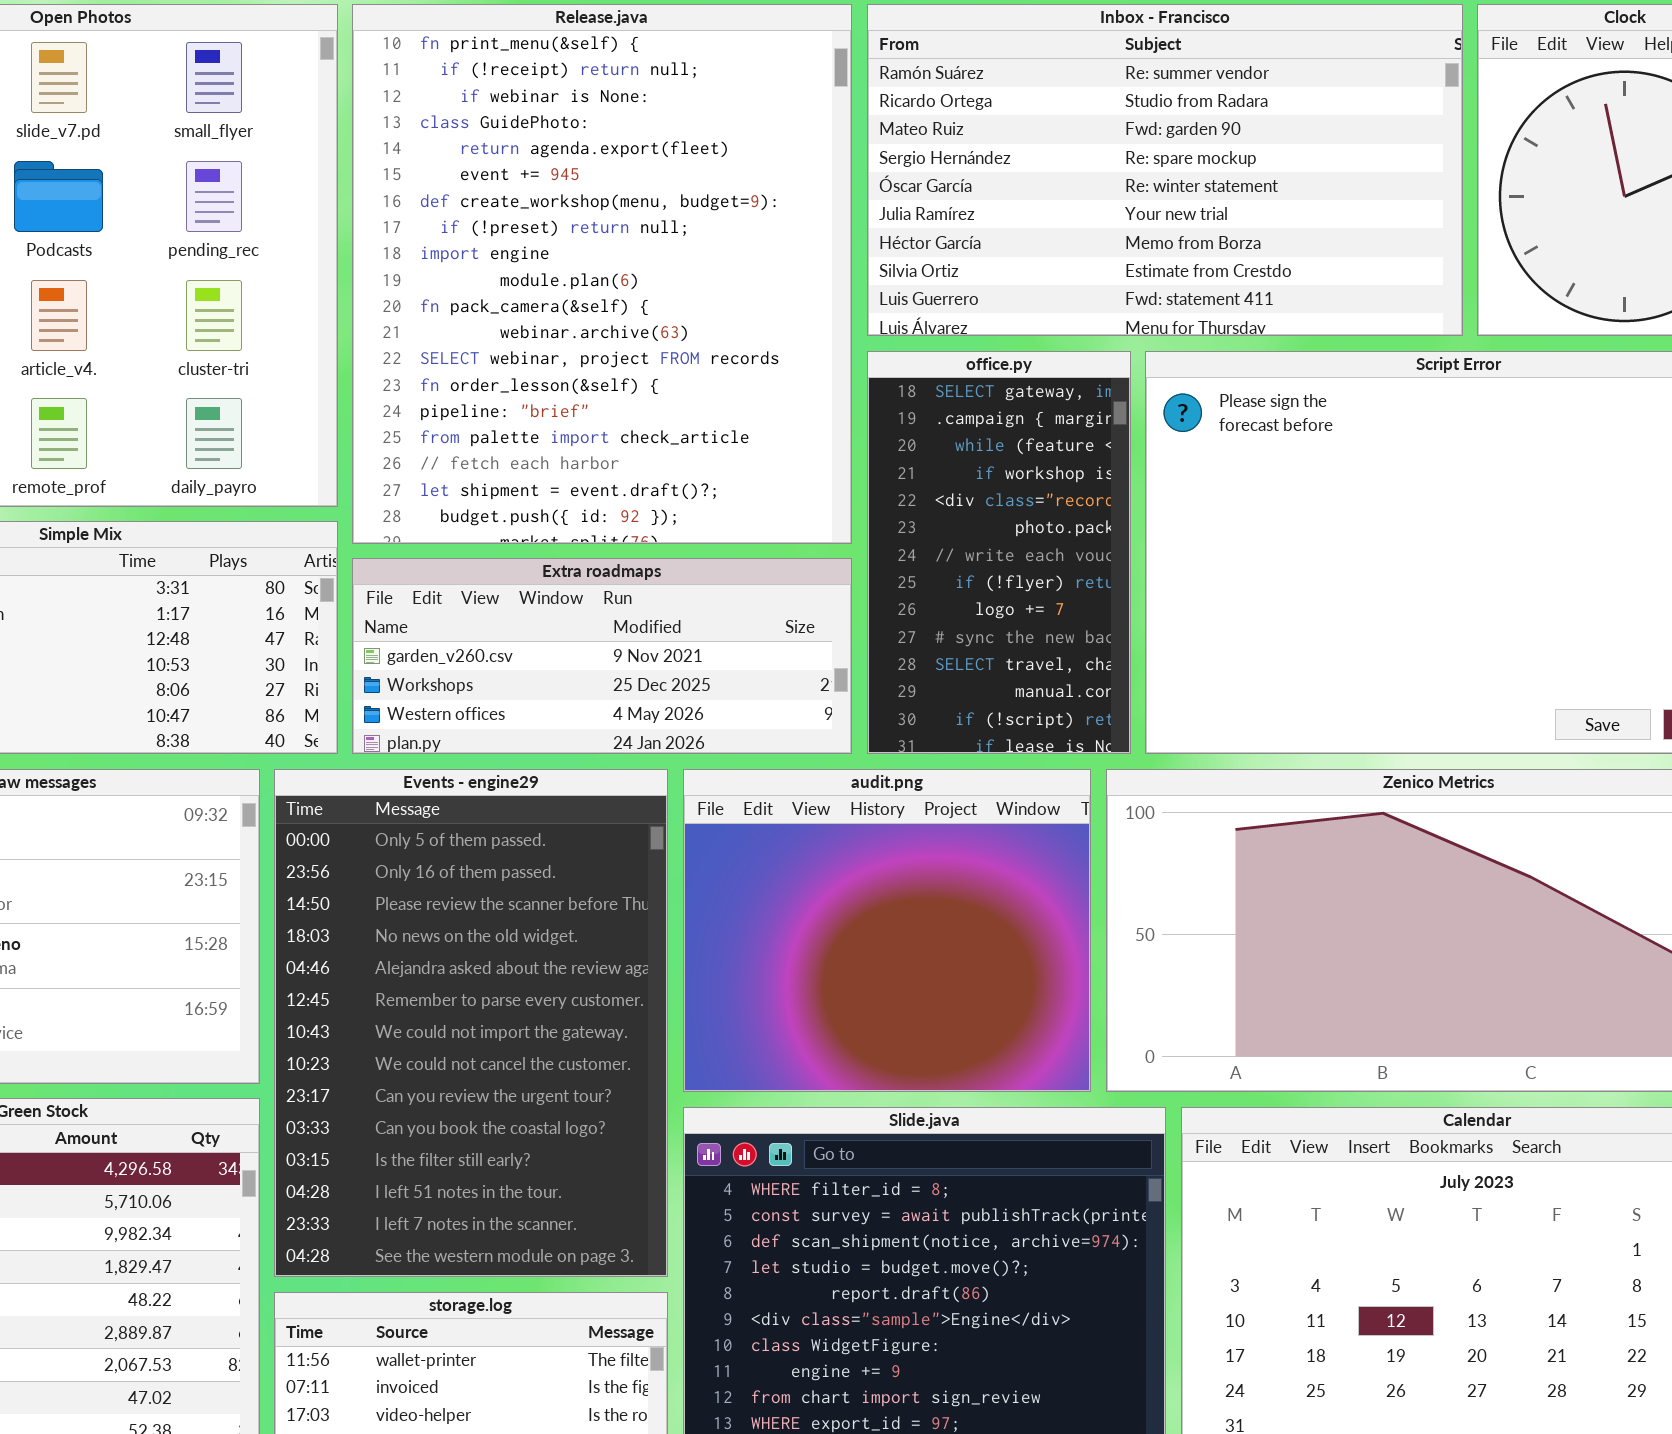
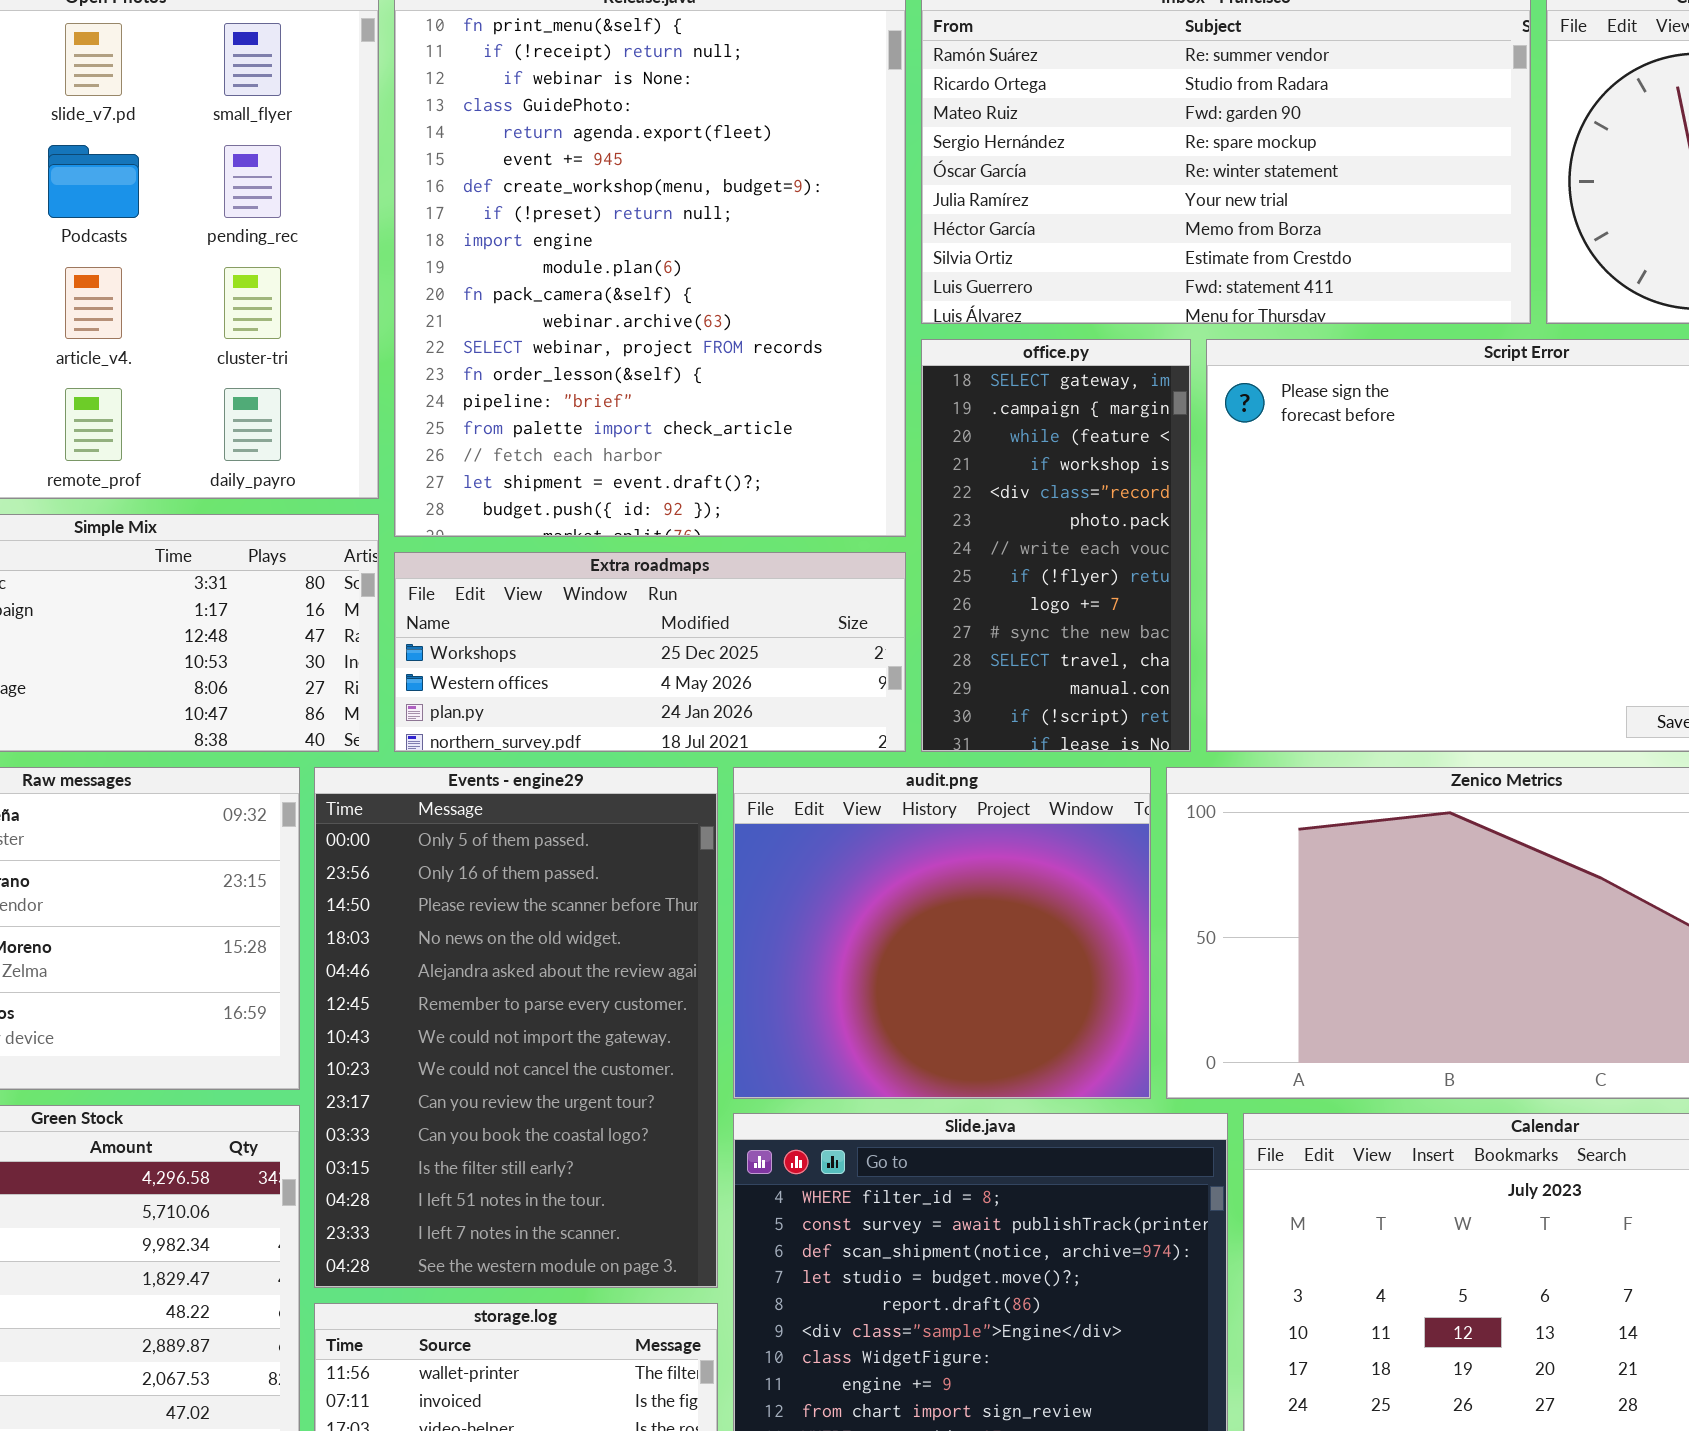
Extra roadmaps: [352,558,852,754] -> [394,552,906,752], scrolled down 1 row

